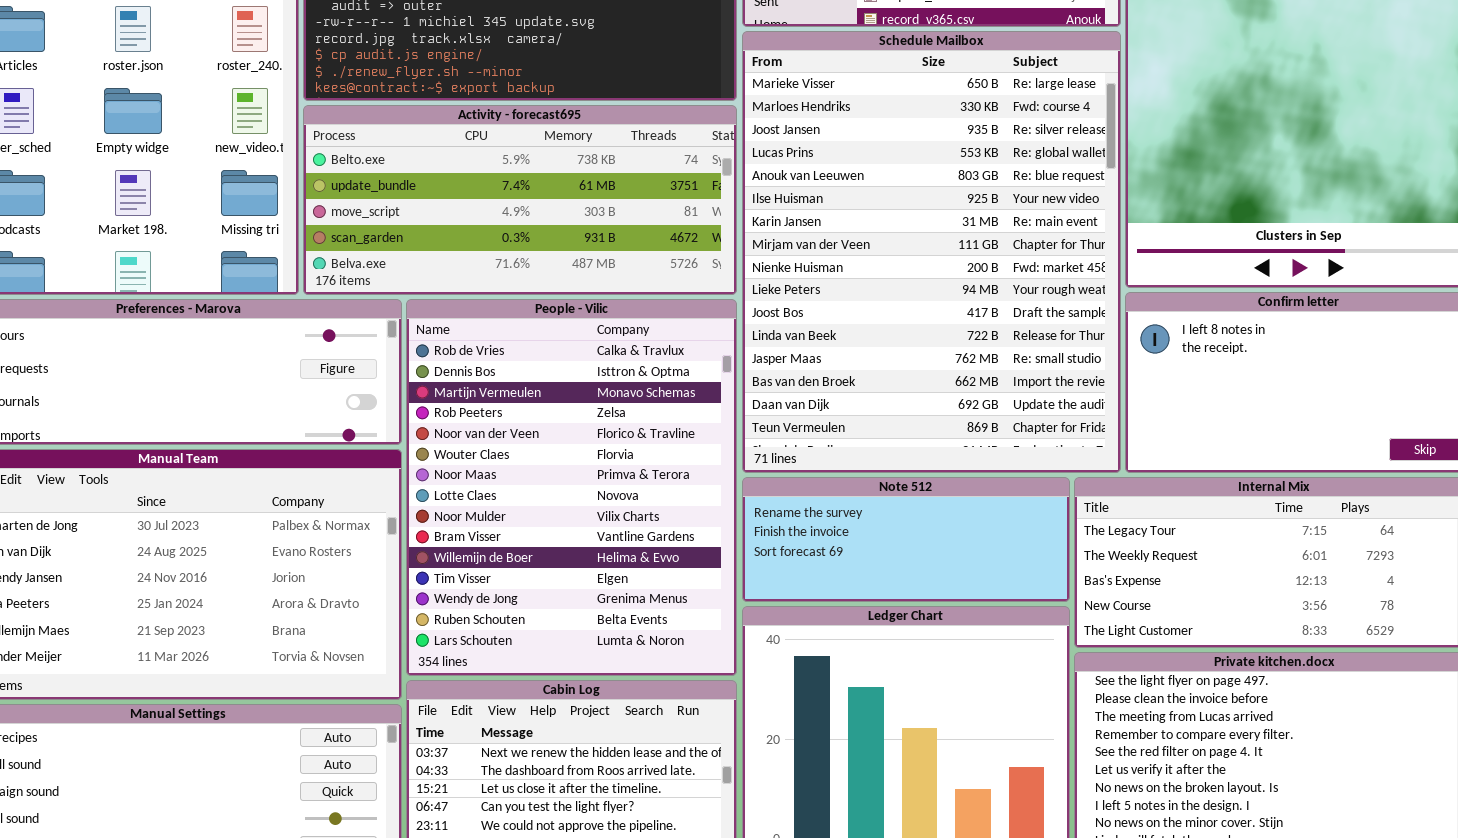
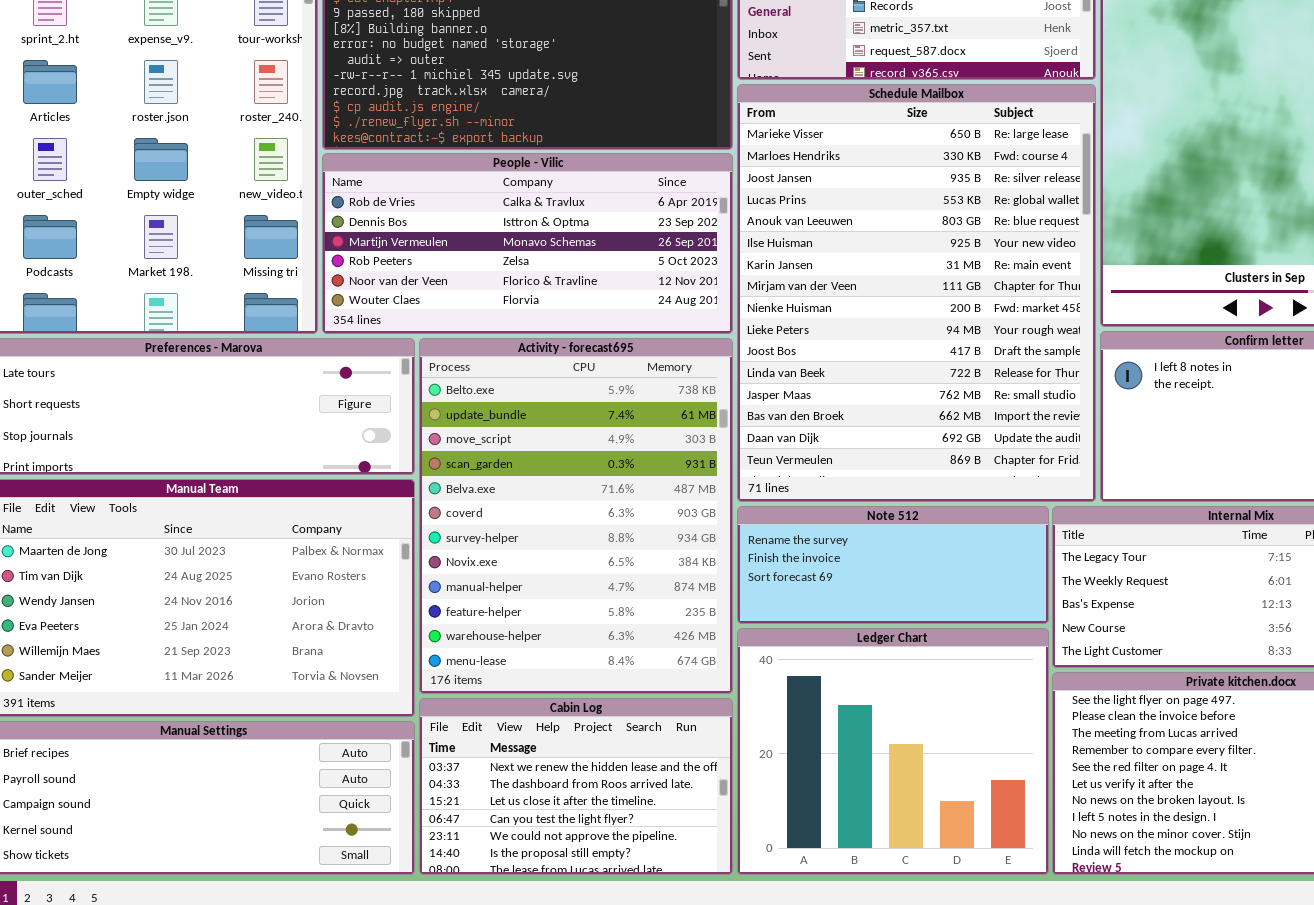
Activity - forecast695: [303,105,737,295] -> [419,338,733,694], moved, resized
People - Vilic: [406,299,737,676] -> [322,153,733,334], moved, resized

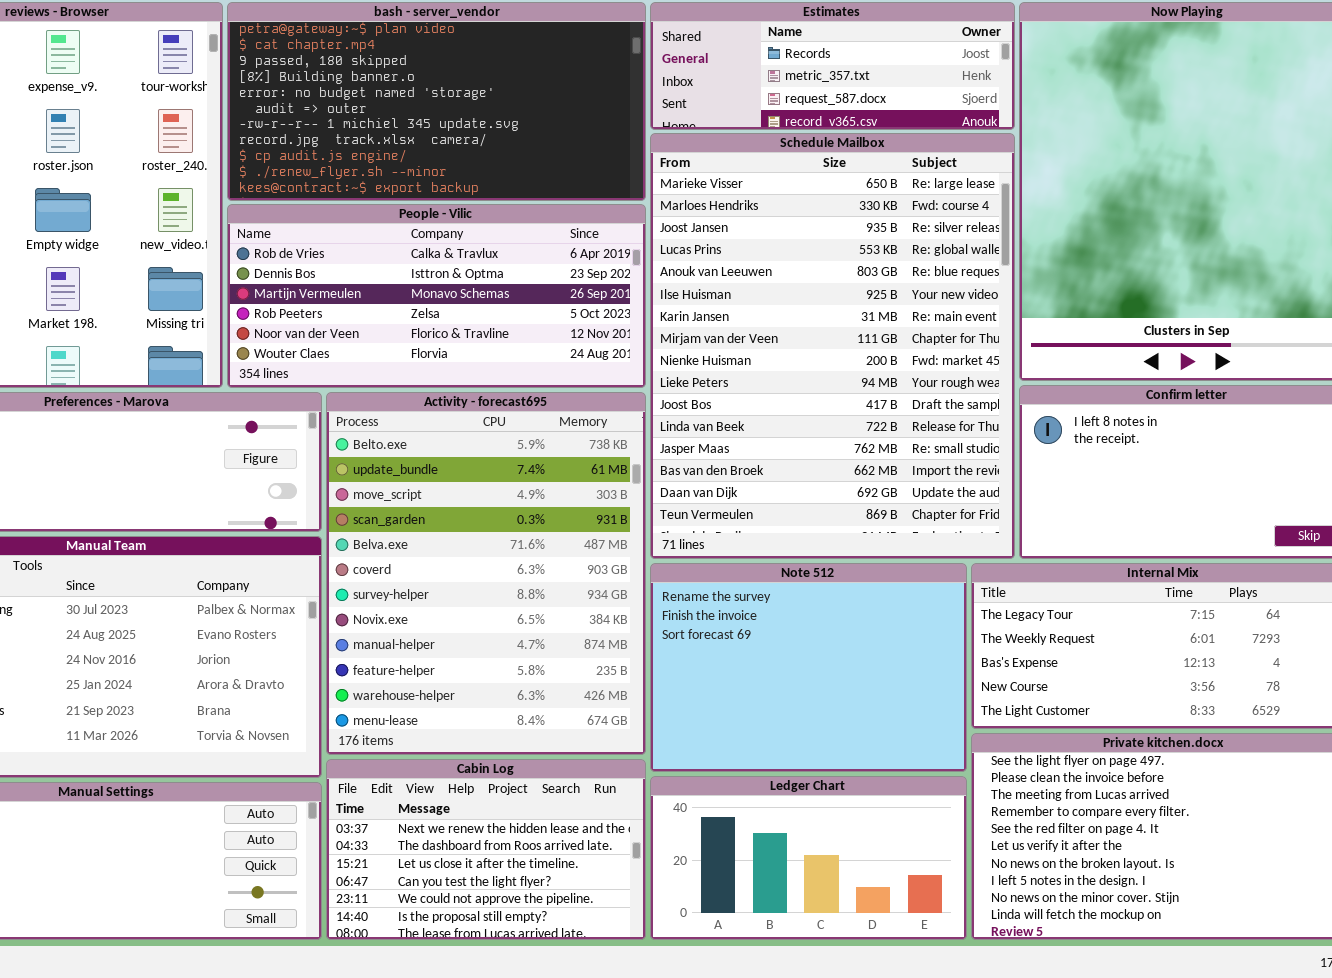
Note 512: [737,506,1049,624] -> [650,563,967,772], resized
Ledger Chart: [737,628,1049,875] -> [650,776,967,940], resized

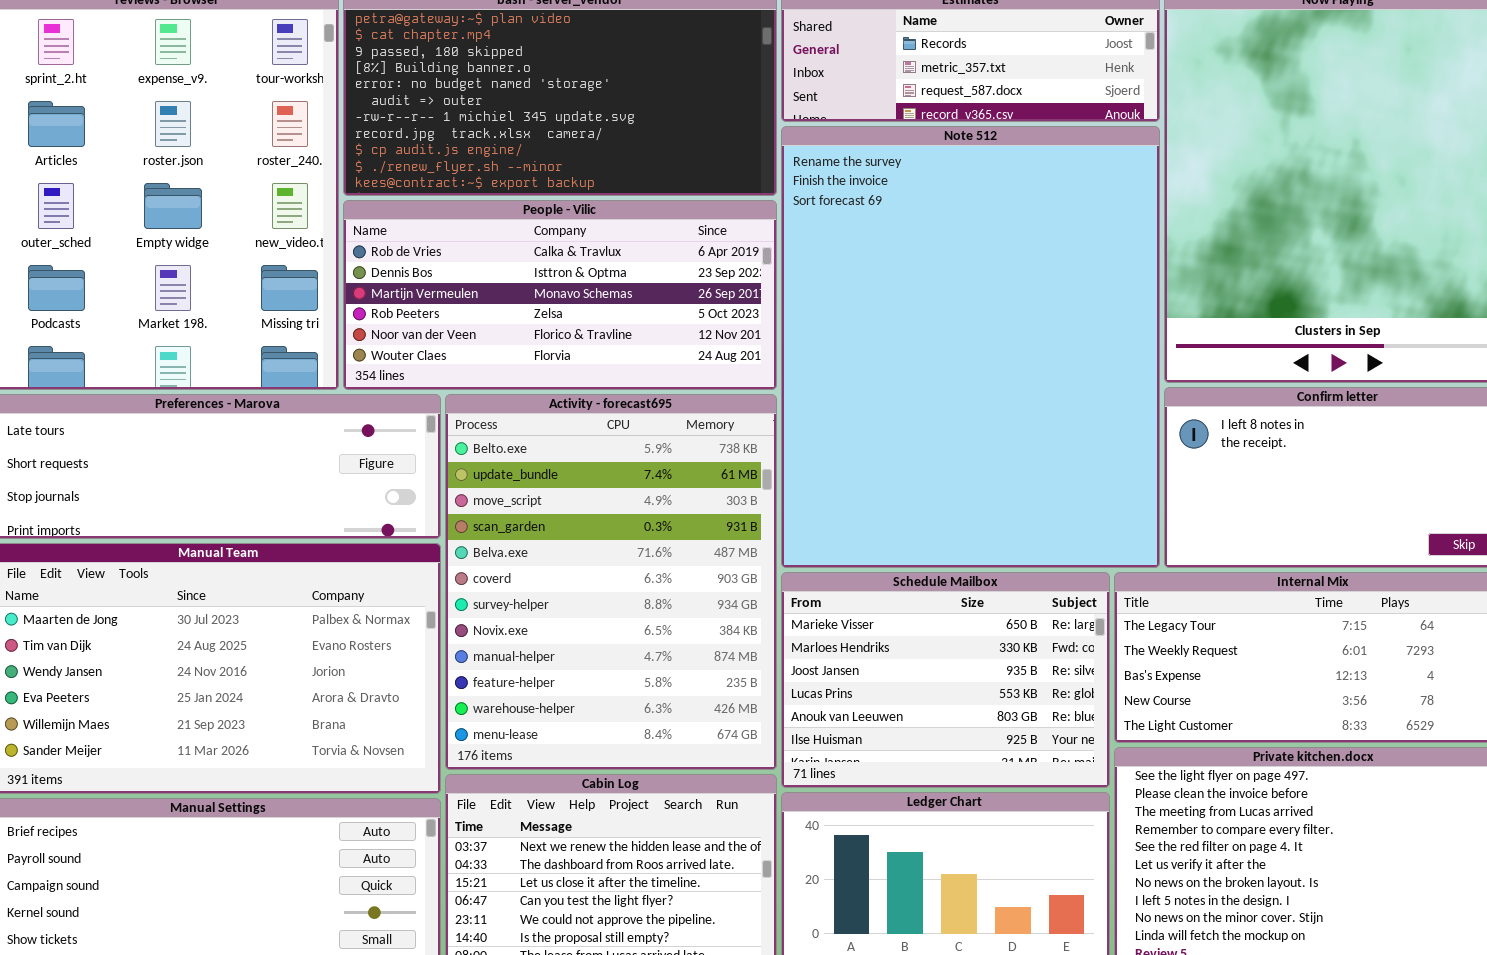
Schedule Mailbox: [650,133,1015,559] -> [781,572,1110,788], moved, resized
Note 512: [650,563,967,772] -> [781,126,1160,568], moved, resized

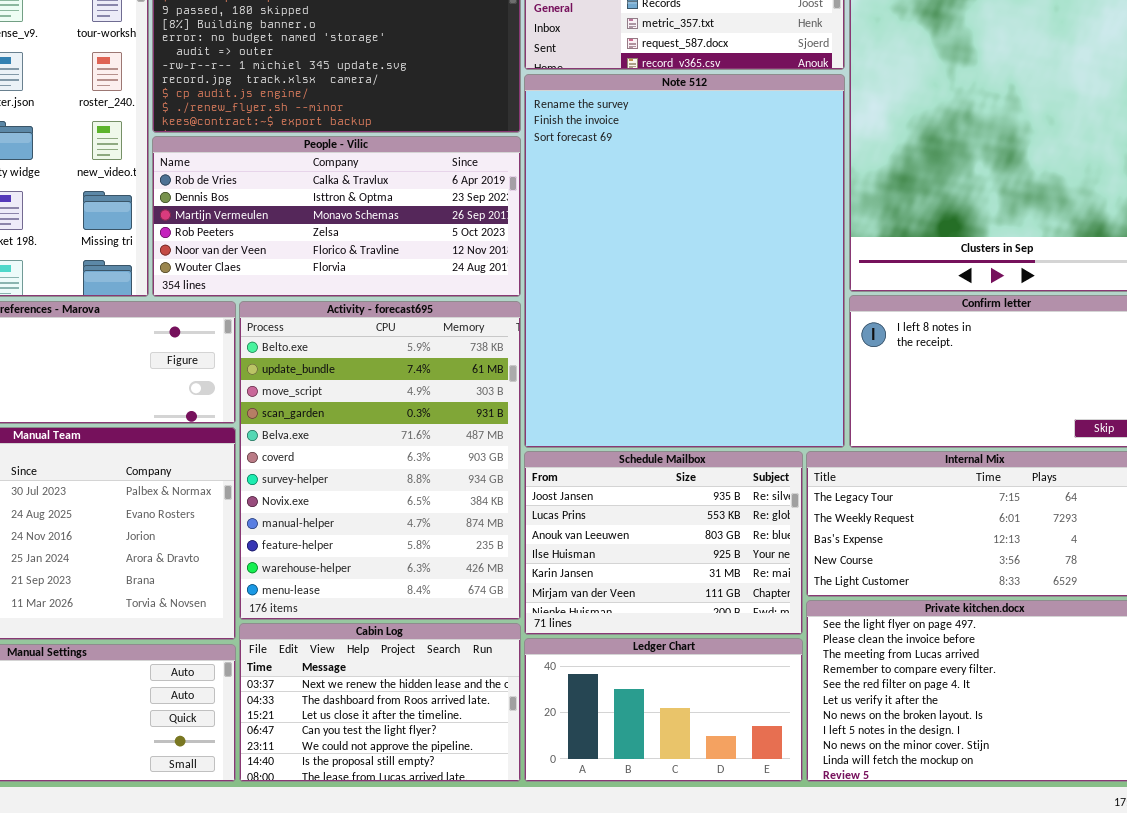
Schedule Mailbox: [781,572,1110,788] -> [524,451,803,635], scrolled down 2 rows

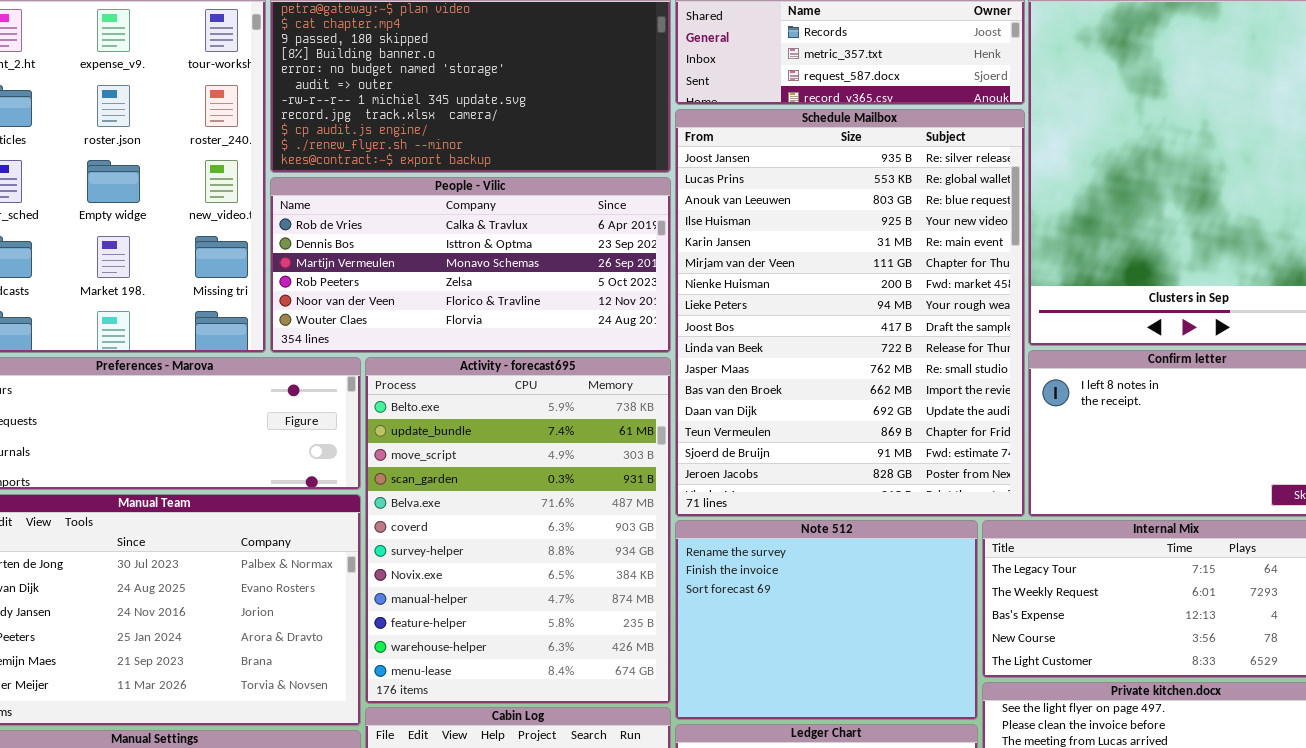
Note 512: [524,74,845,448] -> [675,520,978,720], moved, resized
Schedule Mailbox: [524,451,803,635] -> [675,109,1025,517], moved, resized

